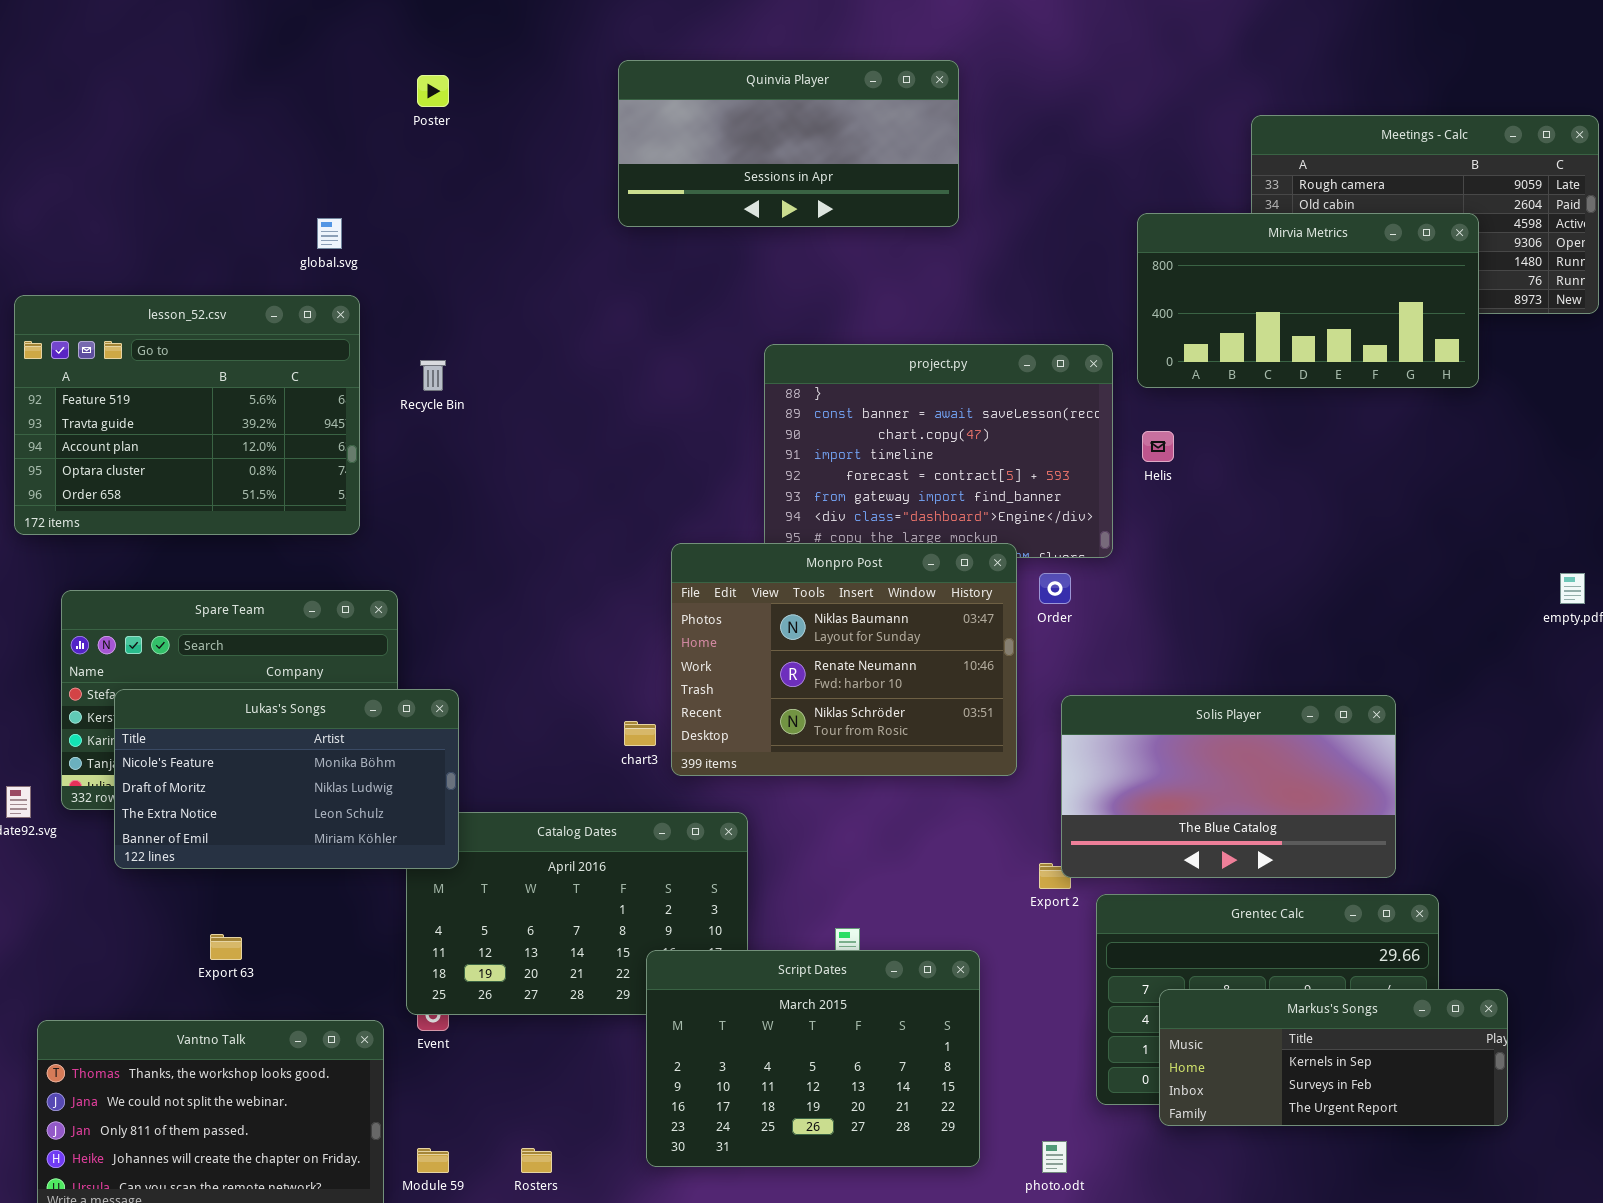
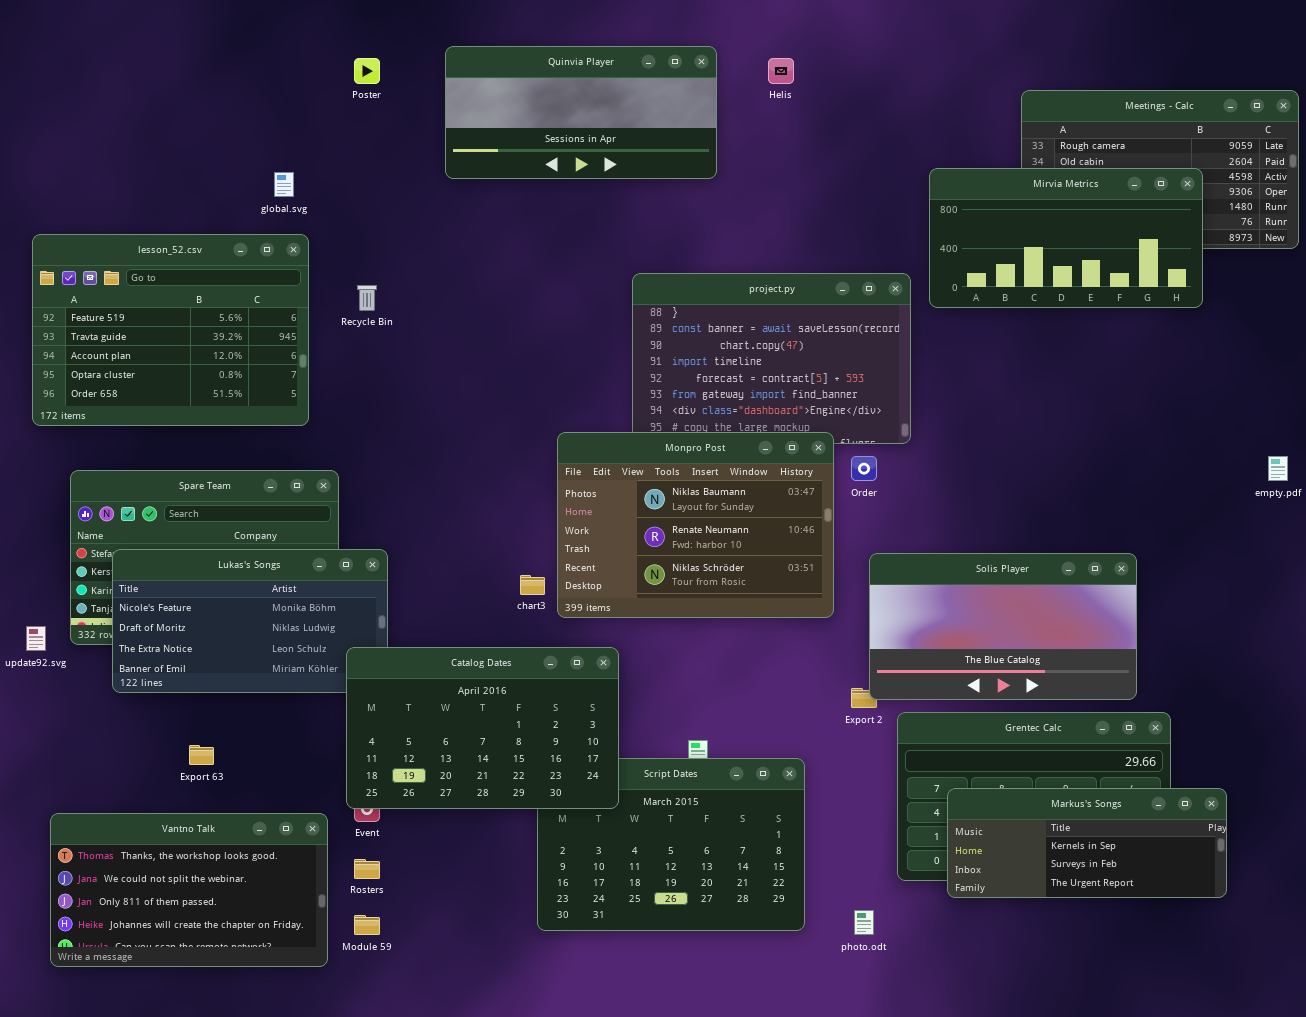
Quinvia Player: [618,60,959,227] -> [445,46,717,179], moved
Helis: [1142,431,1174,462] -> [768,58,794,84], moved
Catalog Dates: [406,812,748,1015] -> [346,647,619,809], raised
Rosters: [521,1148,552,1173] -> [354,859,380,879], moved

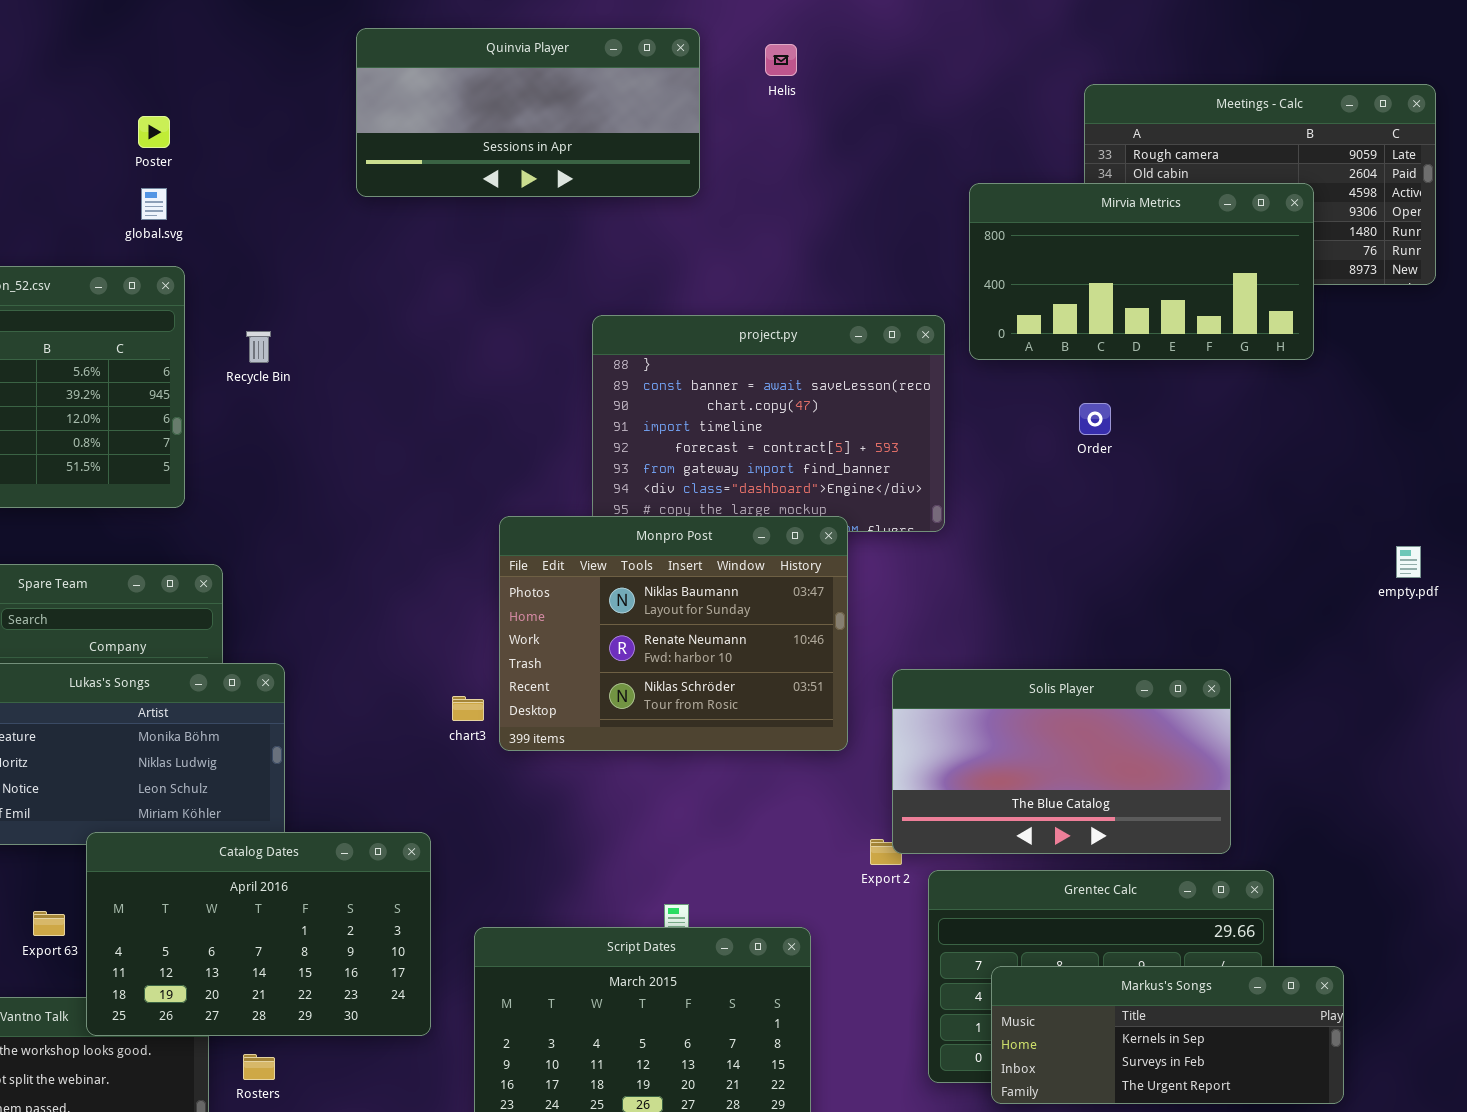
Poster: [354,58,380,84] -> [138,116,170,148], moved
Order: [851,456,877,481] -> [1079,403,1111,435], moved
Catalog Dates: [346,647,619,809] -> [86,832,431,1036], moved

